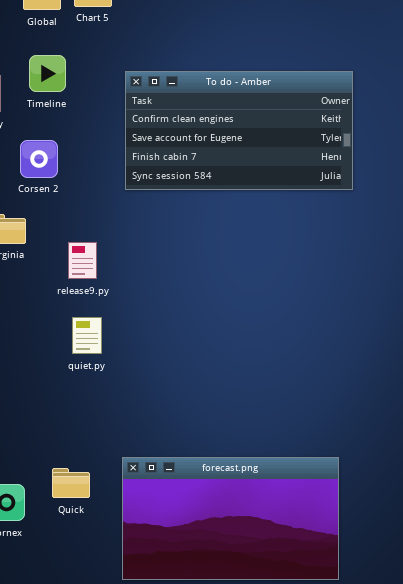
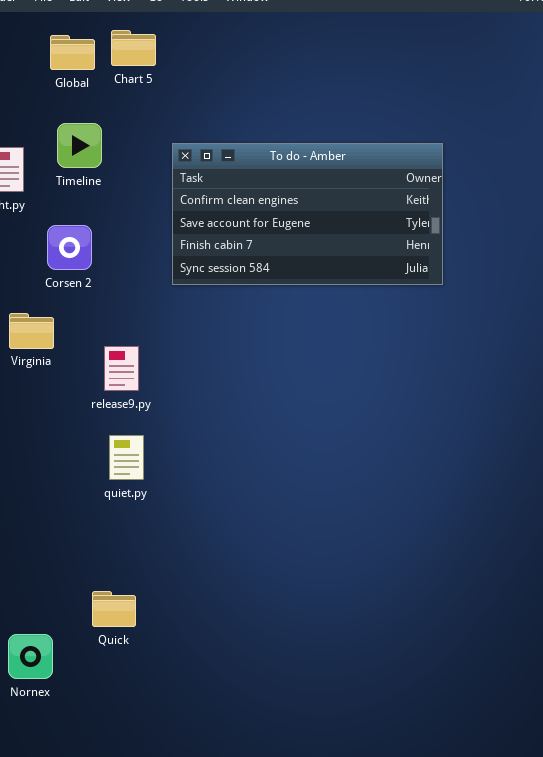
forecast.png: [122,457,339,580] -> none, closed
Quick: [52,468,90,498] -> [92,591,136,627], moved

